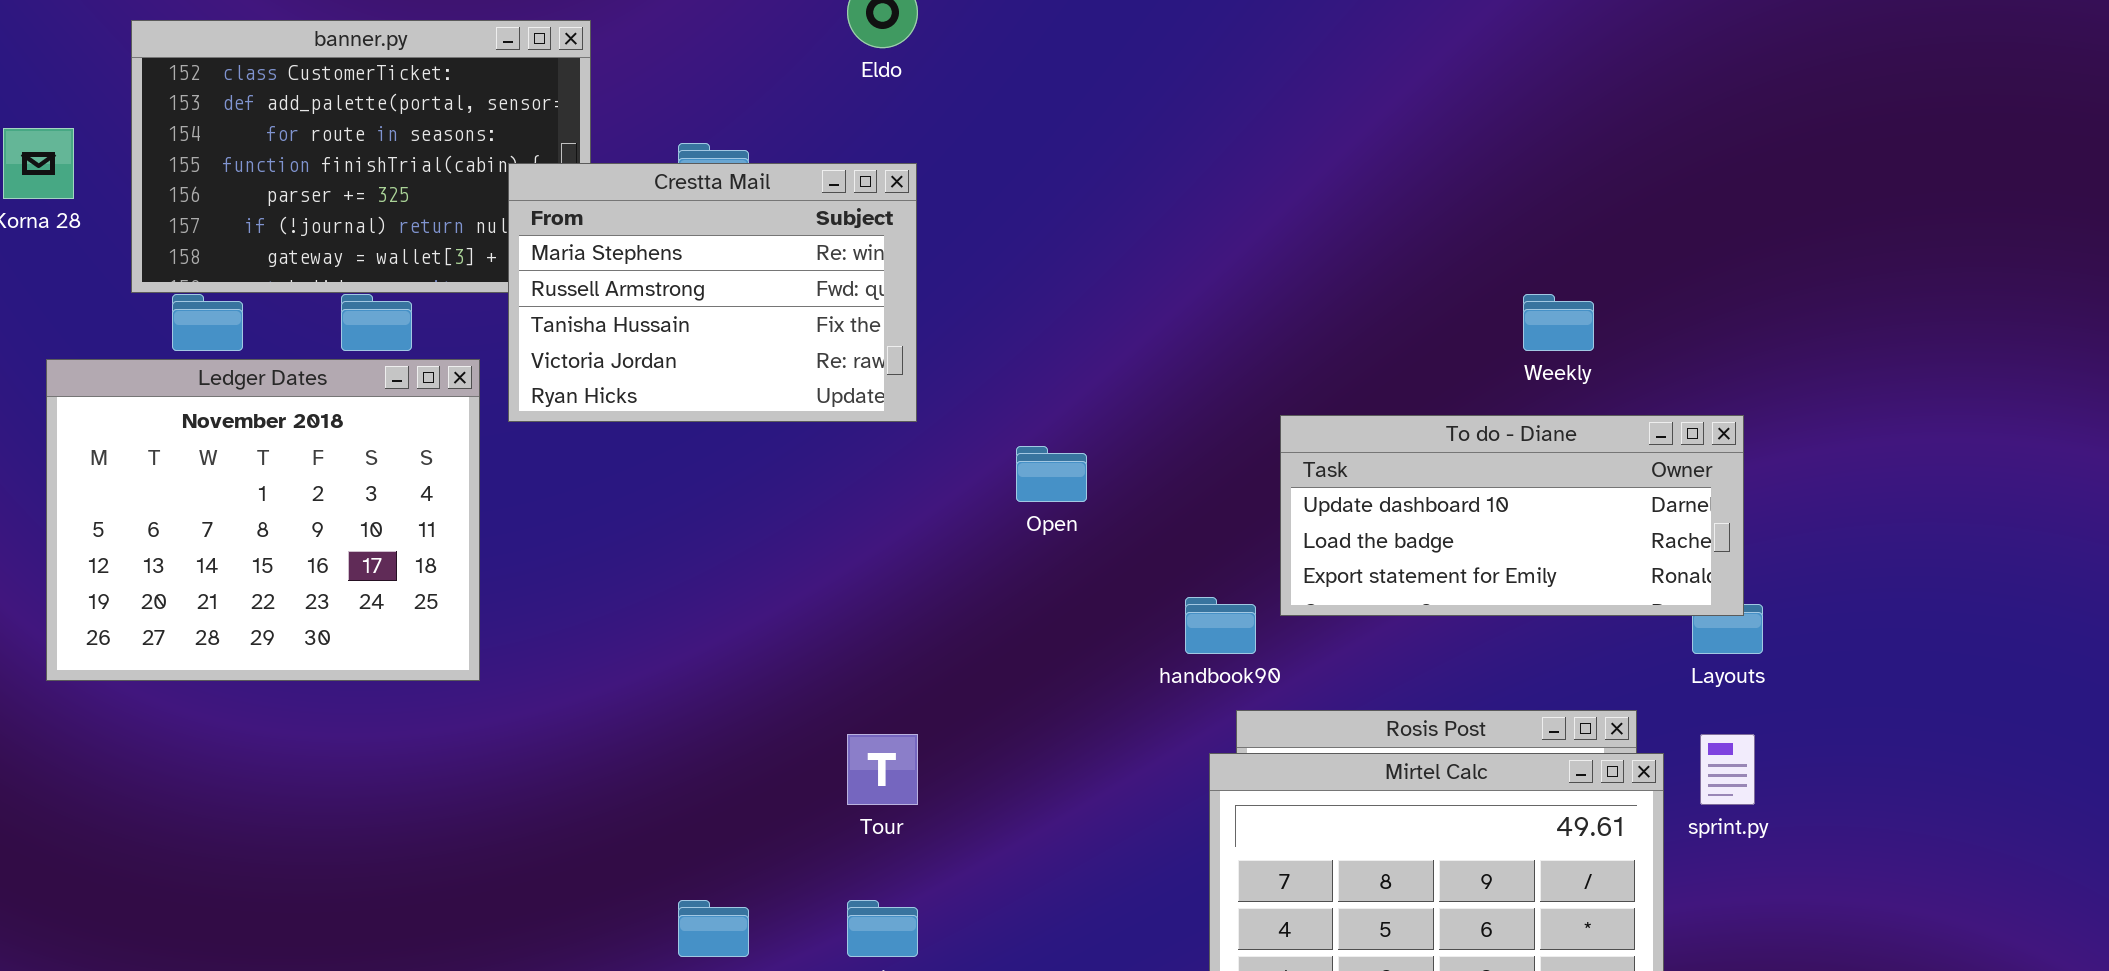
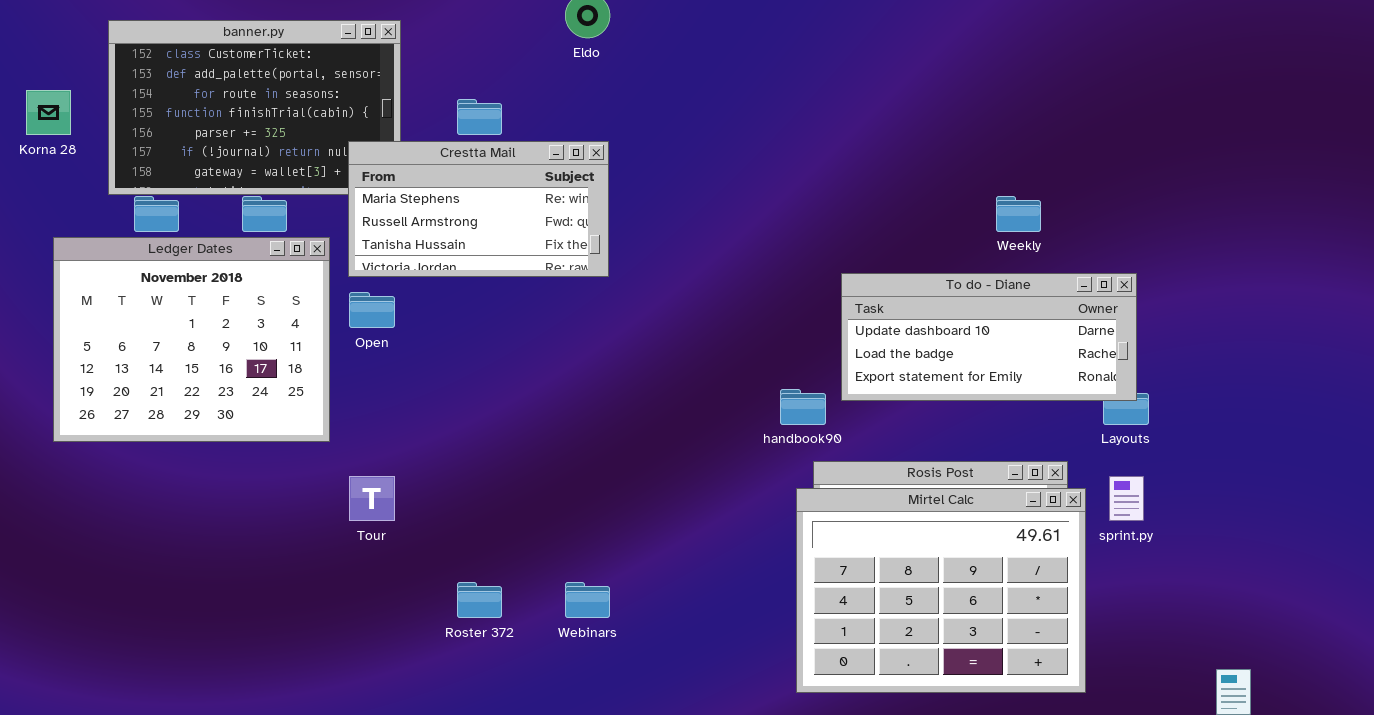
Crestta Mail: [508,163,917,422] -> [348,141,609,277], resized
Open: [1016,446,1087,502] -> [349,292,395,328], moved
Tour: [847,734,918,805] -> [349,476,395,521], moved

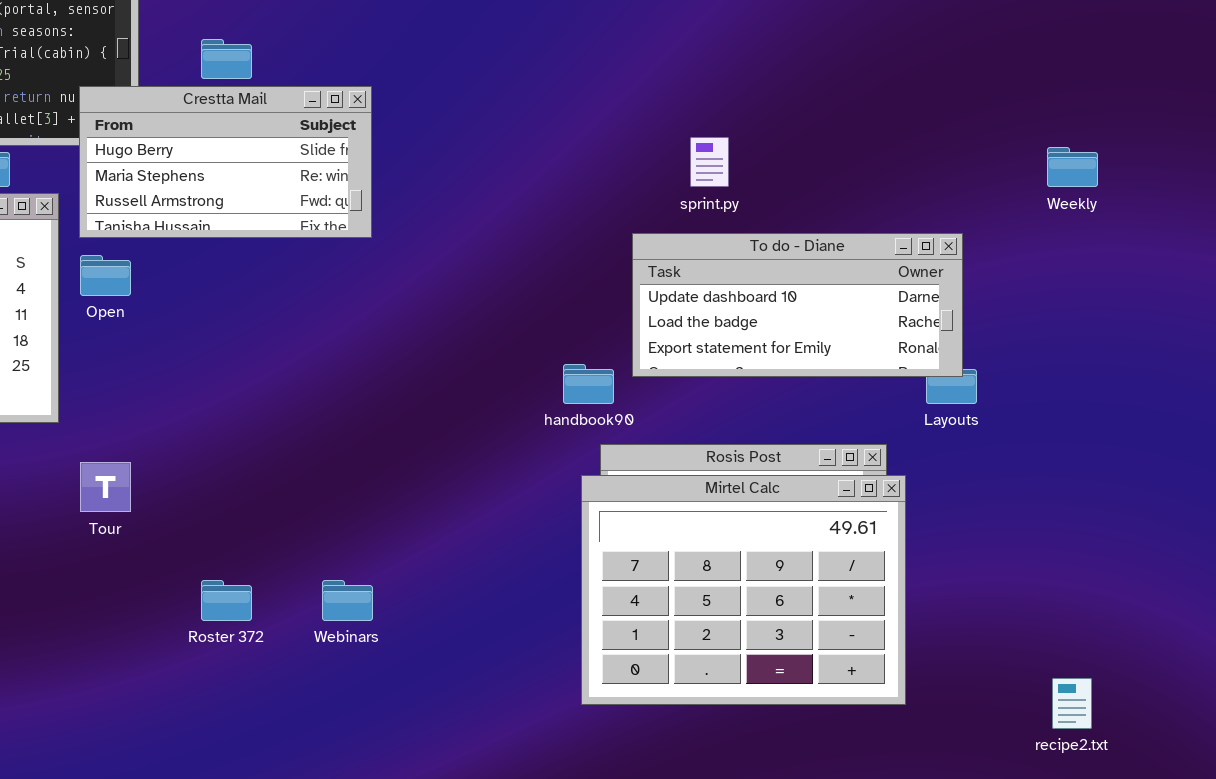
Crestta Mail: [348,141,609,277] -> [79,86,372,238], scrolled up 1 row
Weekly: [996,196,1041,232] -> [1047,147,1098,187], moved
sprint.py: [1109,476,1144,521] -> [690,137,729,187], moved

